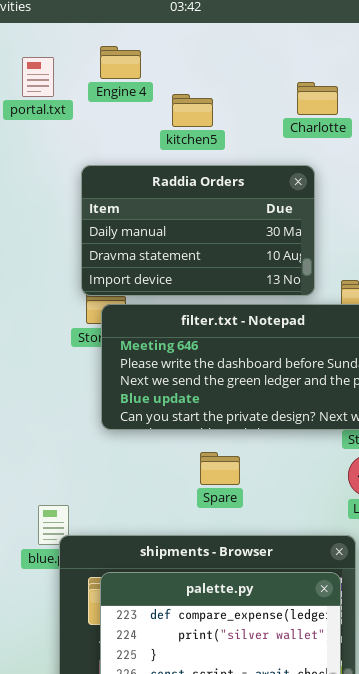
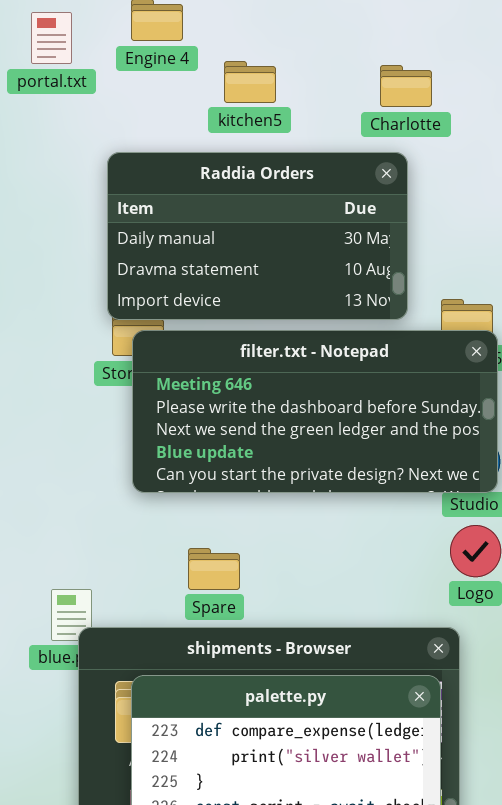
Charlotte: [297,82,338,115] -> [380,65,432,107], moved
Spare: [200,452,240,485] -> [188,548,240,590], moved

